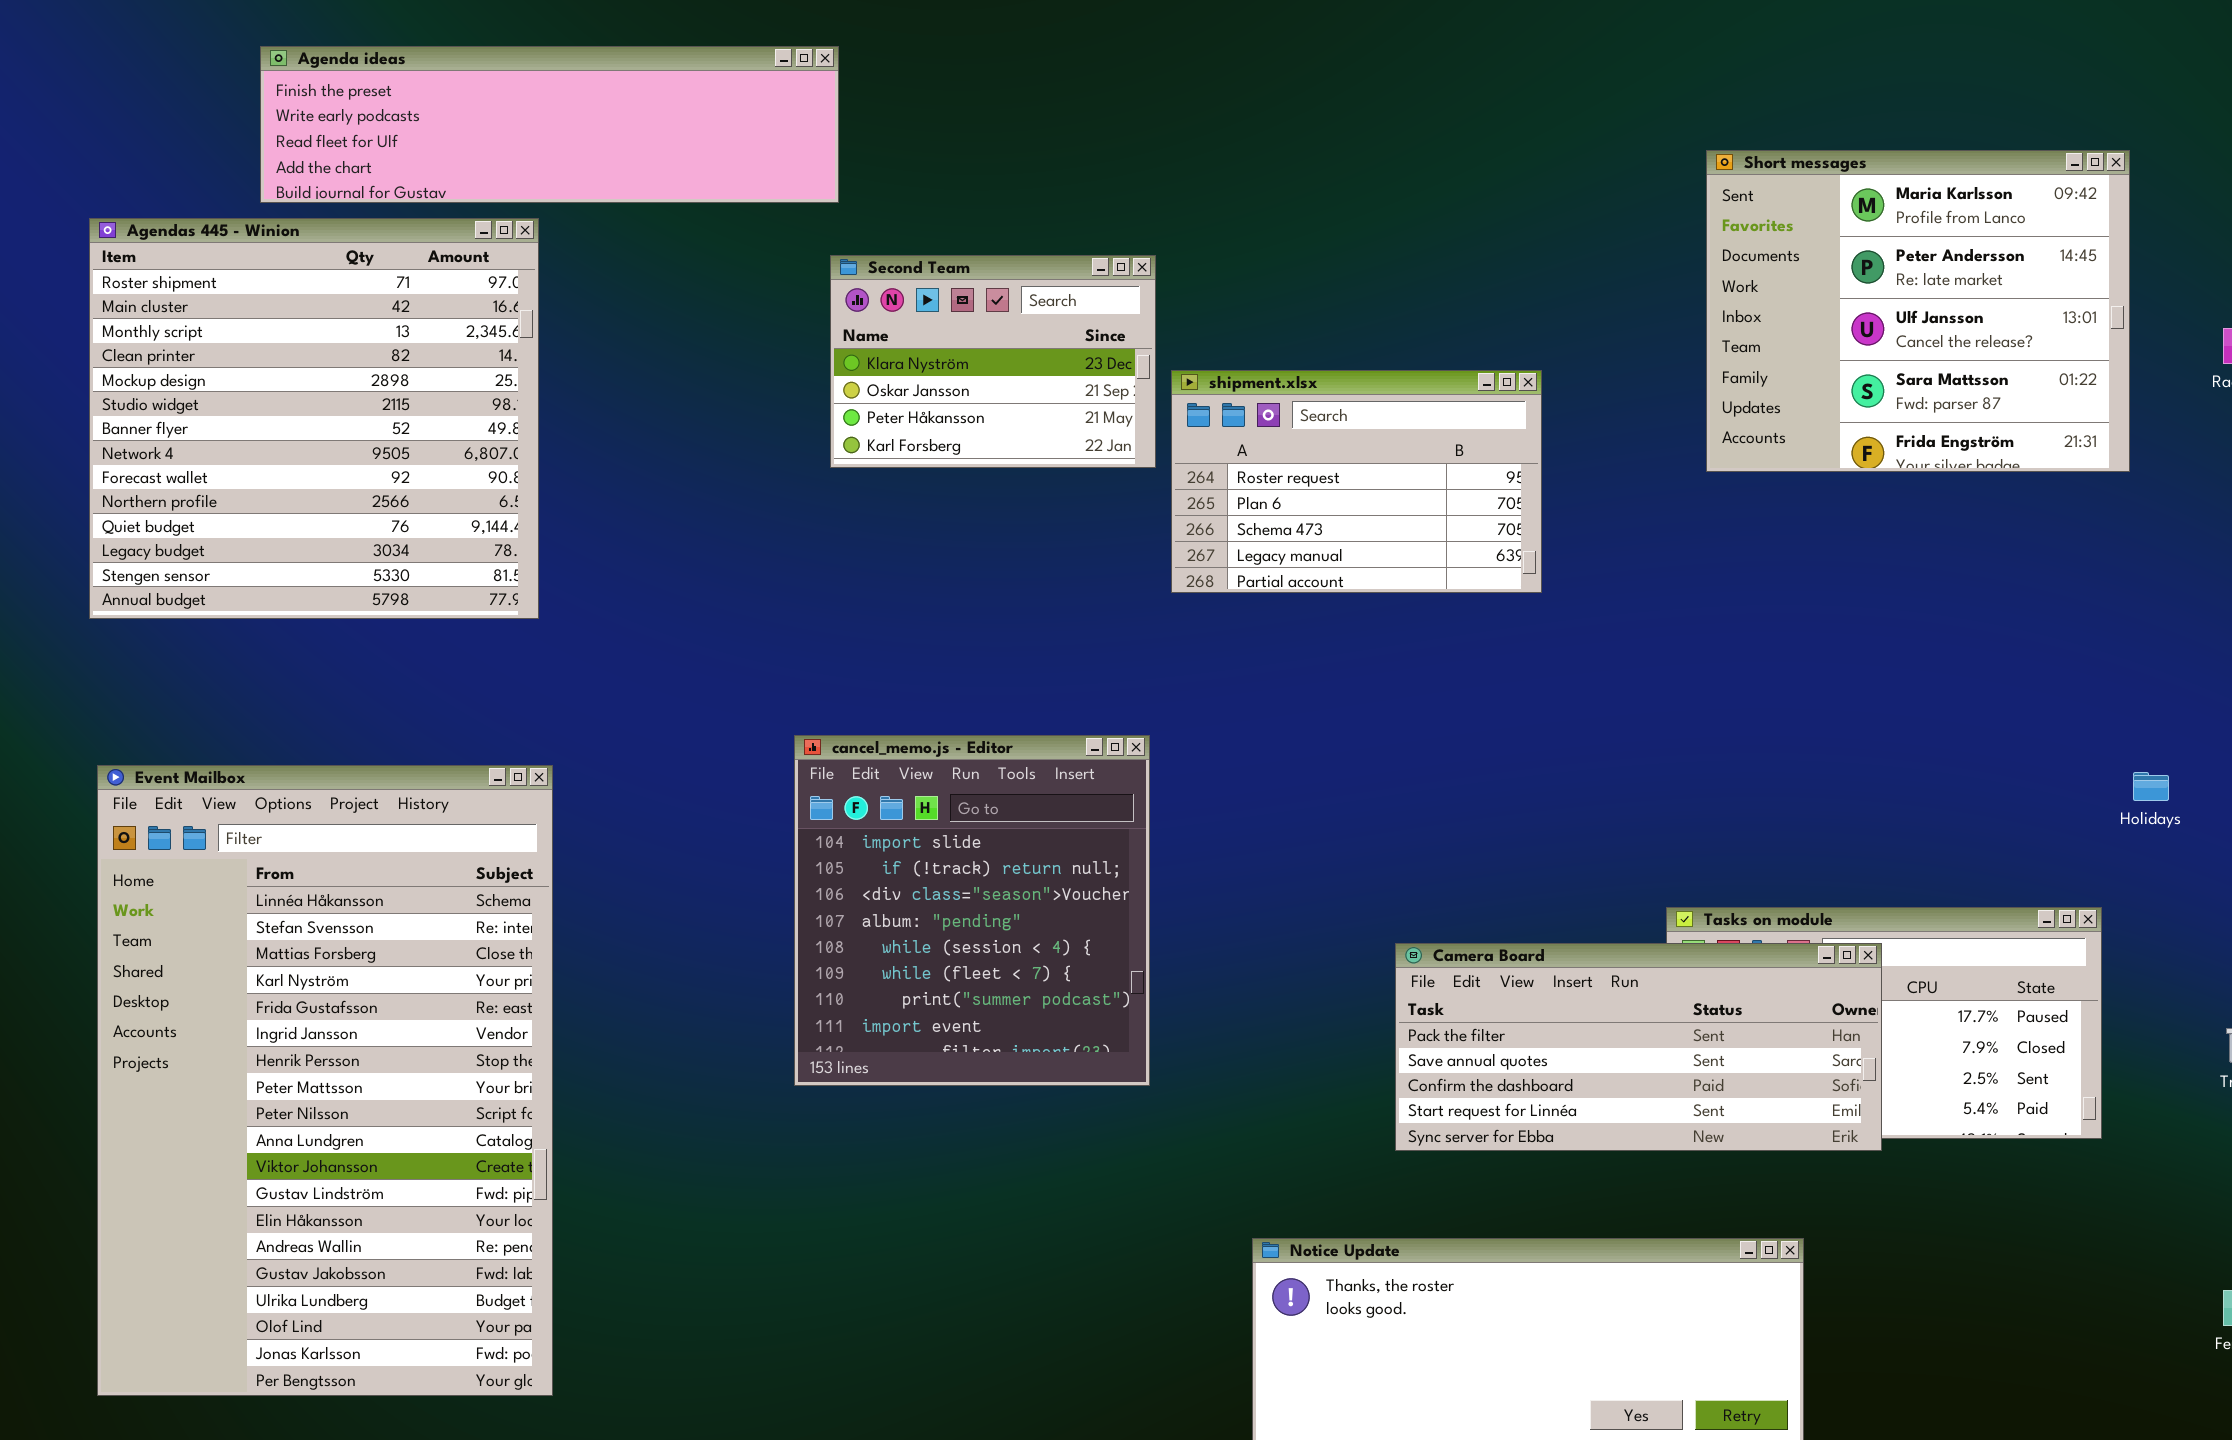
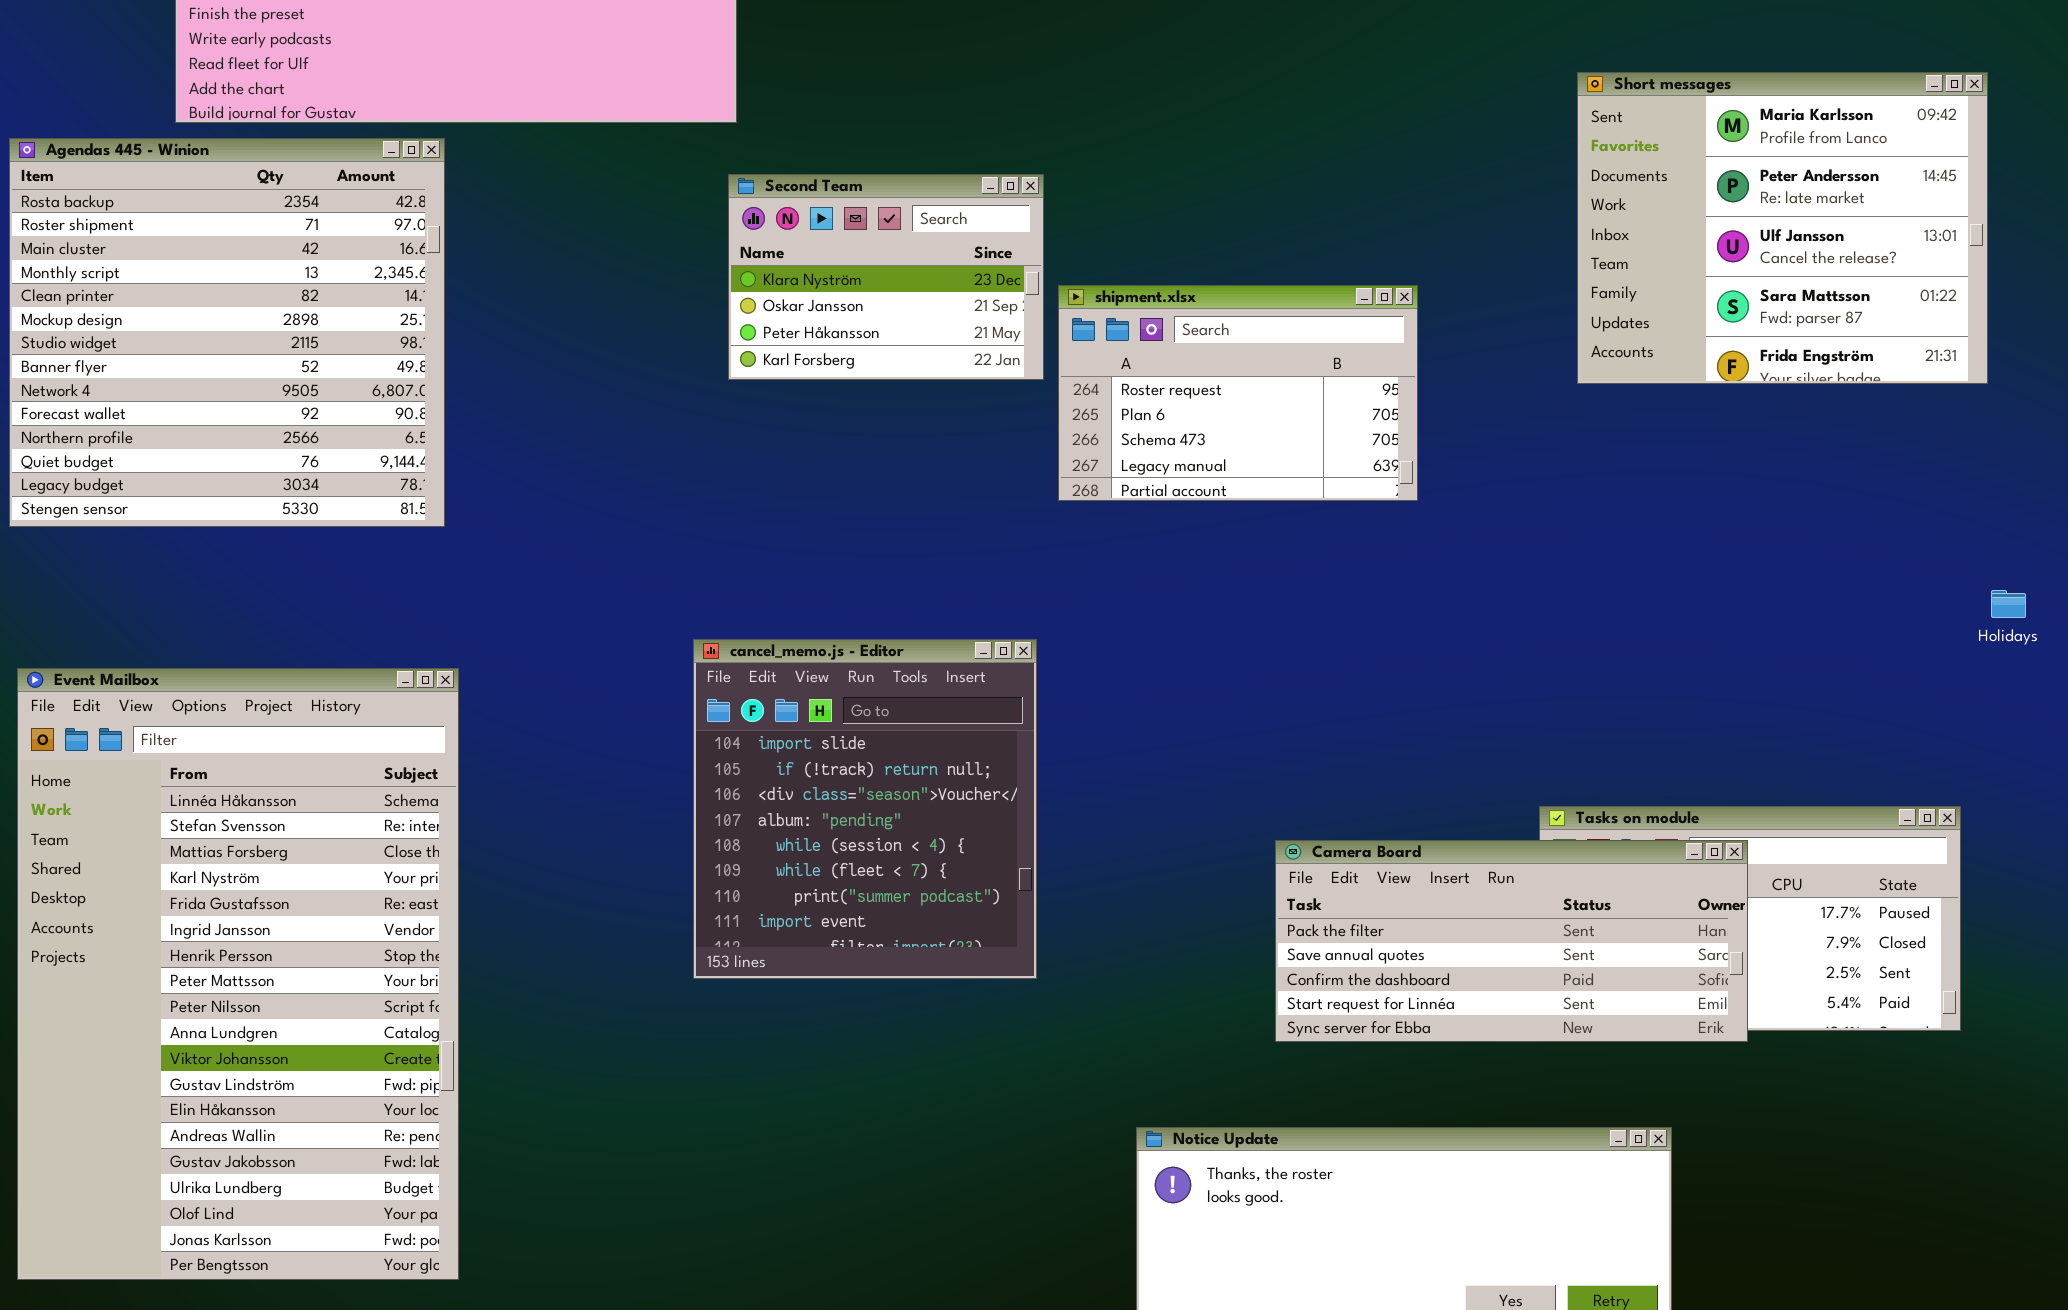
Agendas 445 - Winion: [89,218,539,619] -> [9,138,445,527], scrolled up 1 row
Holidays: [2133,772,2169,801] -> [1991,590,2026,618], moved

